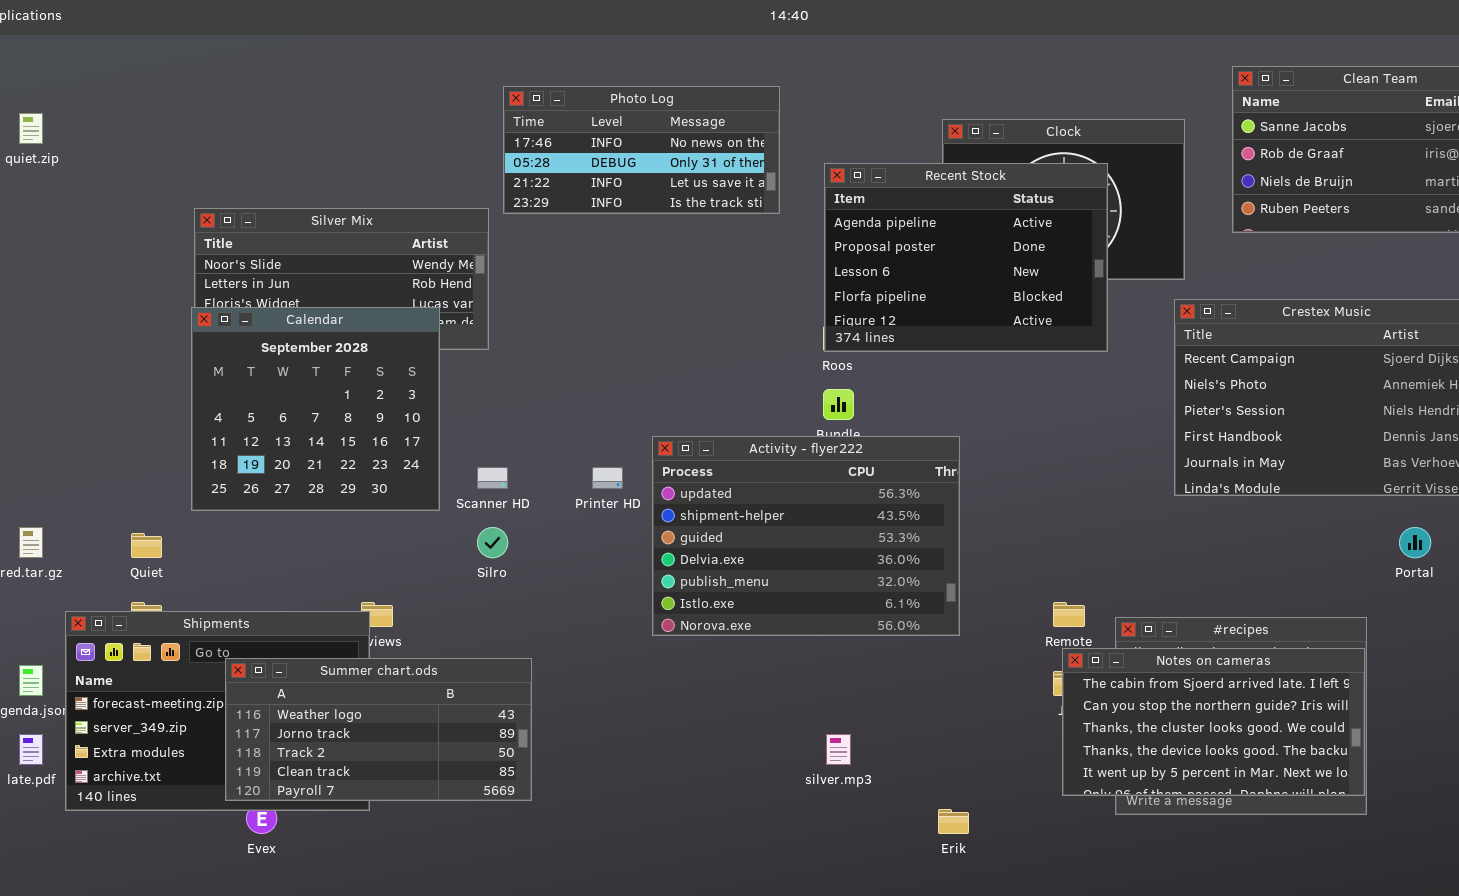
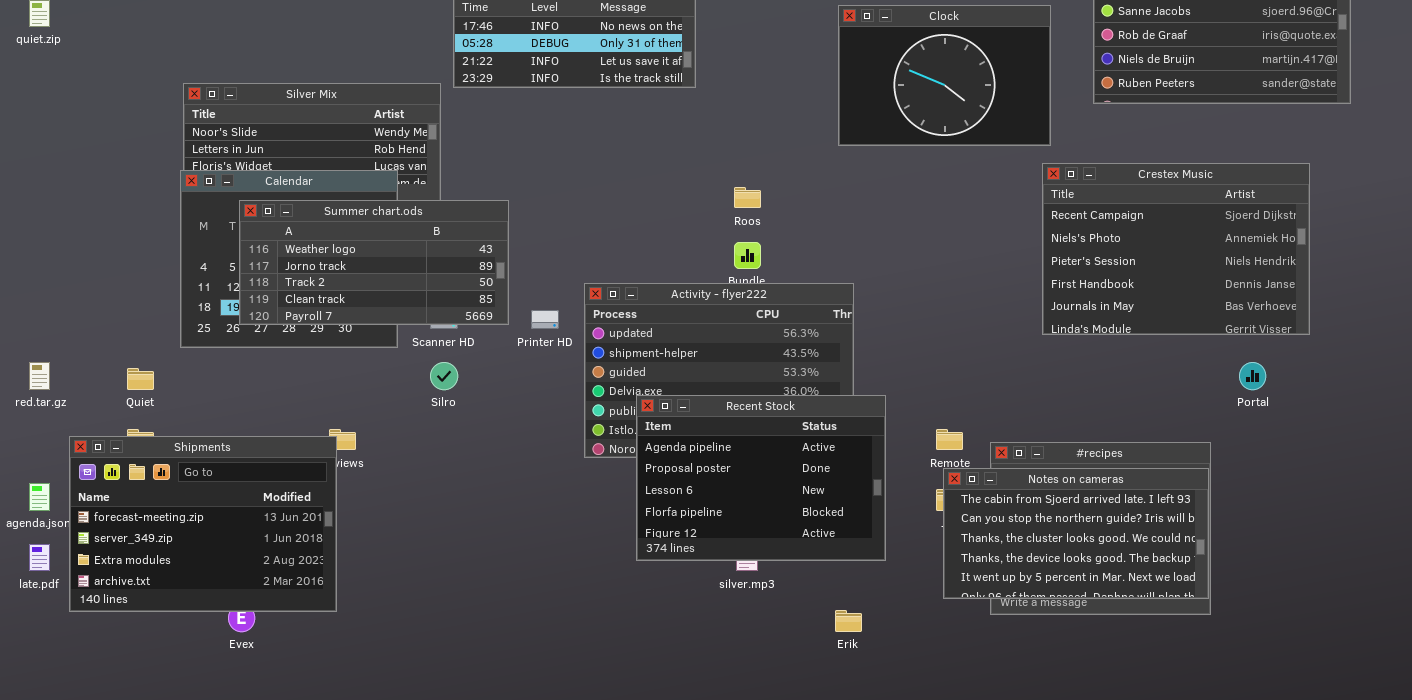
Recent Stock: [824,163,1108,352] -> [636,395,886,561], moved
Summer chart.ods: [225,658,532,801] -> [239,200,509,325], moved

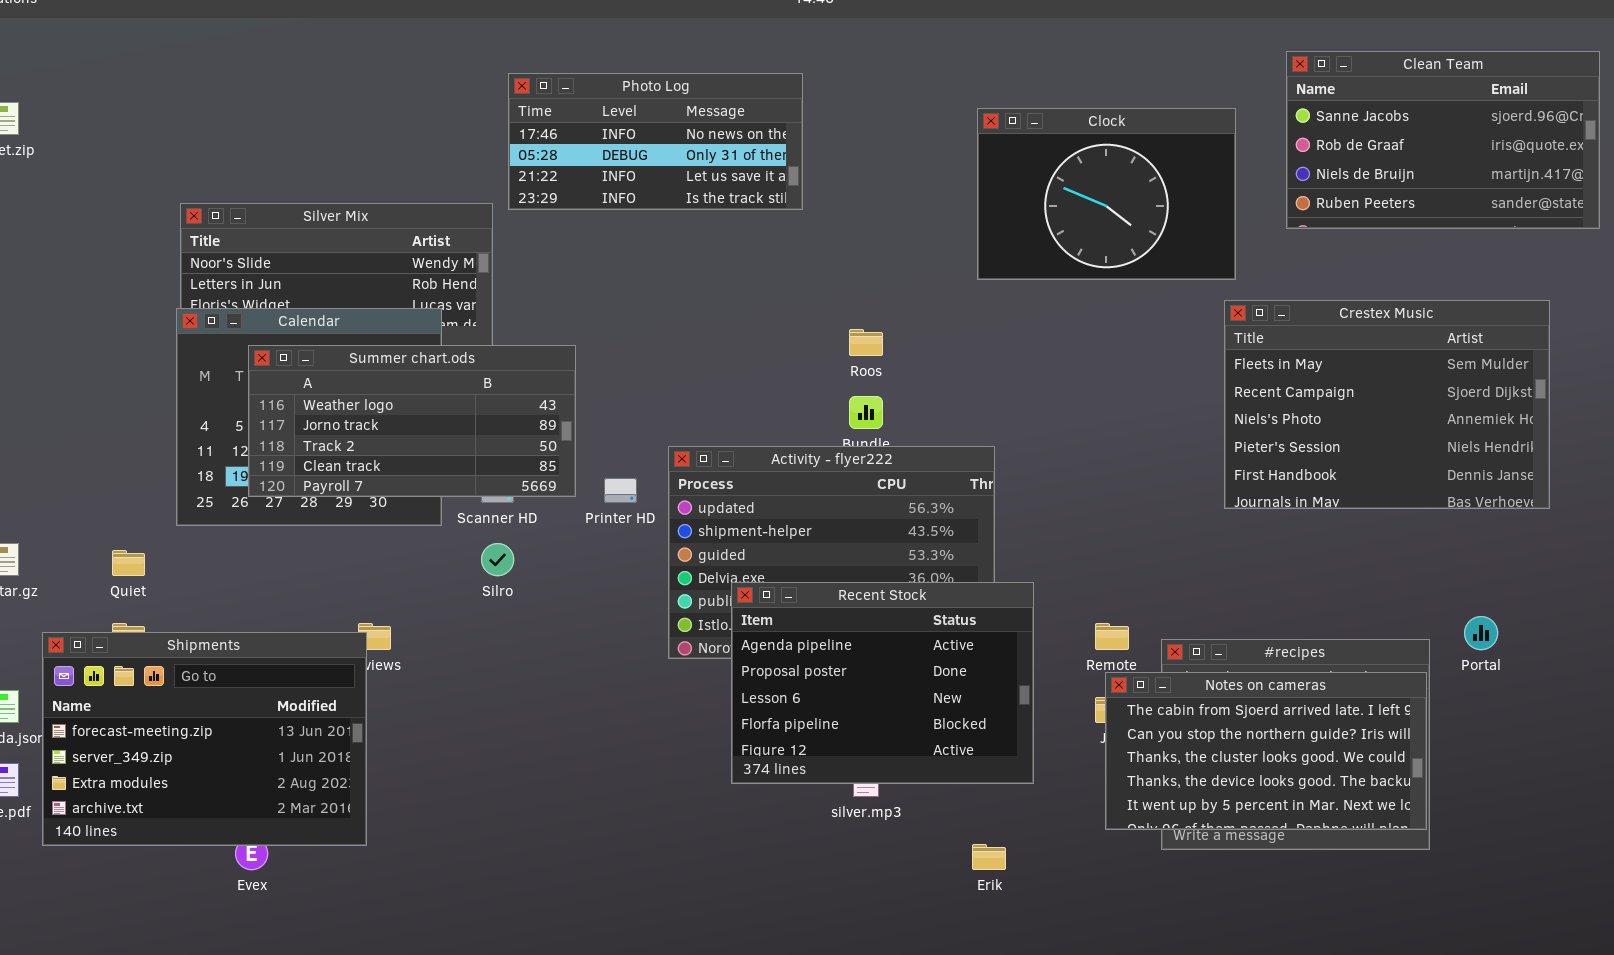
Crestex Music: [1042,163,1310,335] -> [1224,300,1550,509], scrolled up 1 row
Portal: [1239,362,1266,390] -> [1464,616,1498,650], moved

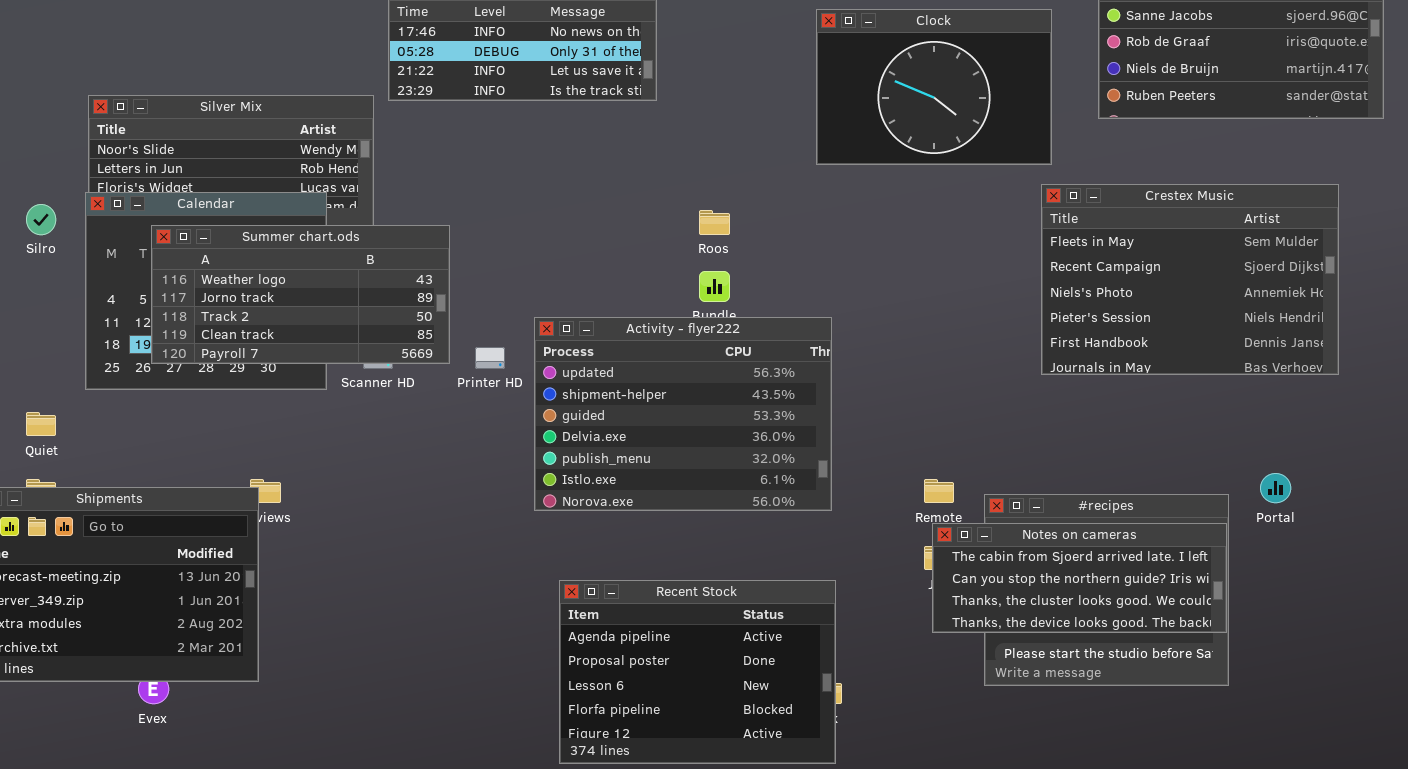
Silro: [481,543,514,576] -> [26,204,56,235], moved
Recent Stock: [731,582,1034,784] -> [559,580,836,764], moved
Notes on cameras: [1105,672,1427,830] -> [932,523,1227,633], resized

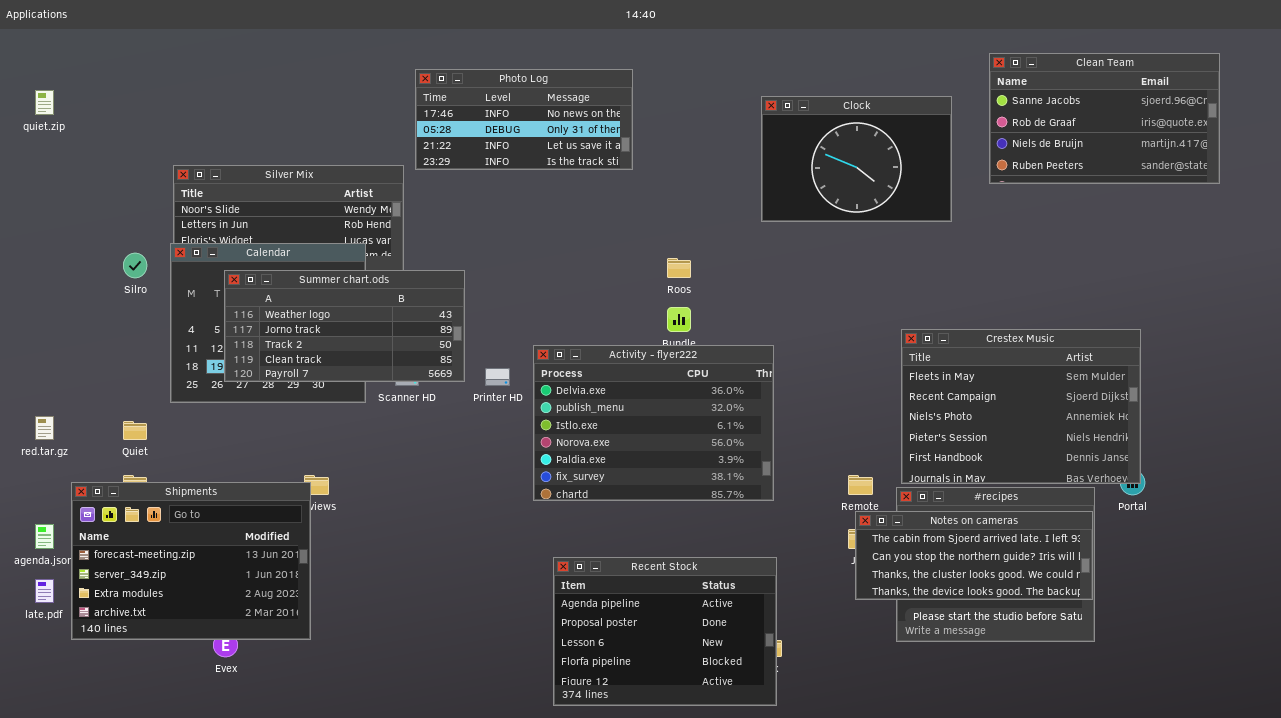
Crestex Music: [1041,184,1339,375] -> [901,329,1141,484], moved
Activity - flyer222: [534,317,832,511] -> [533,345,774,501], scrolled down 3 rows

